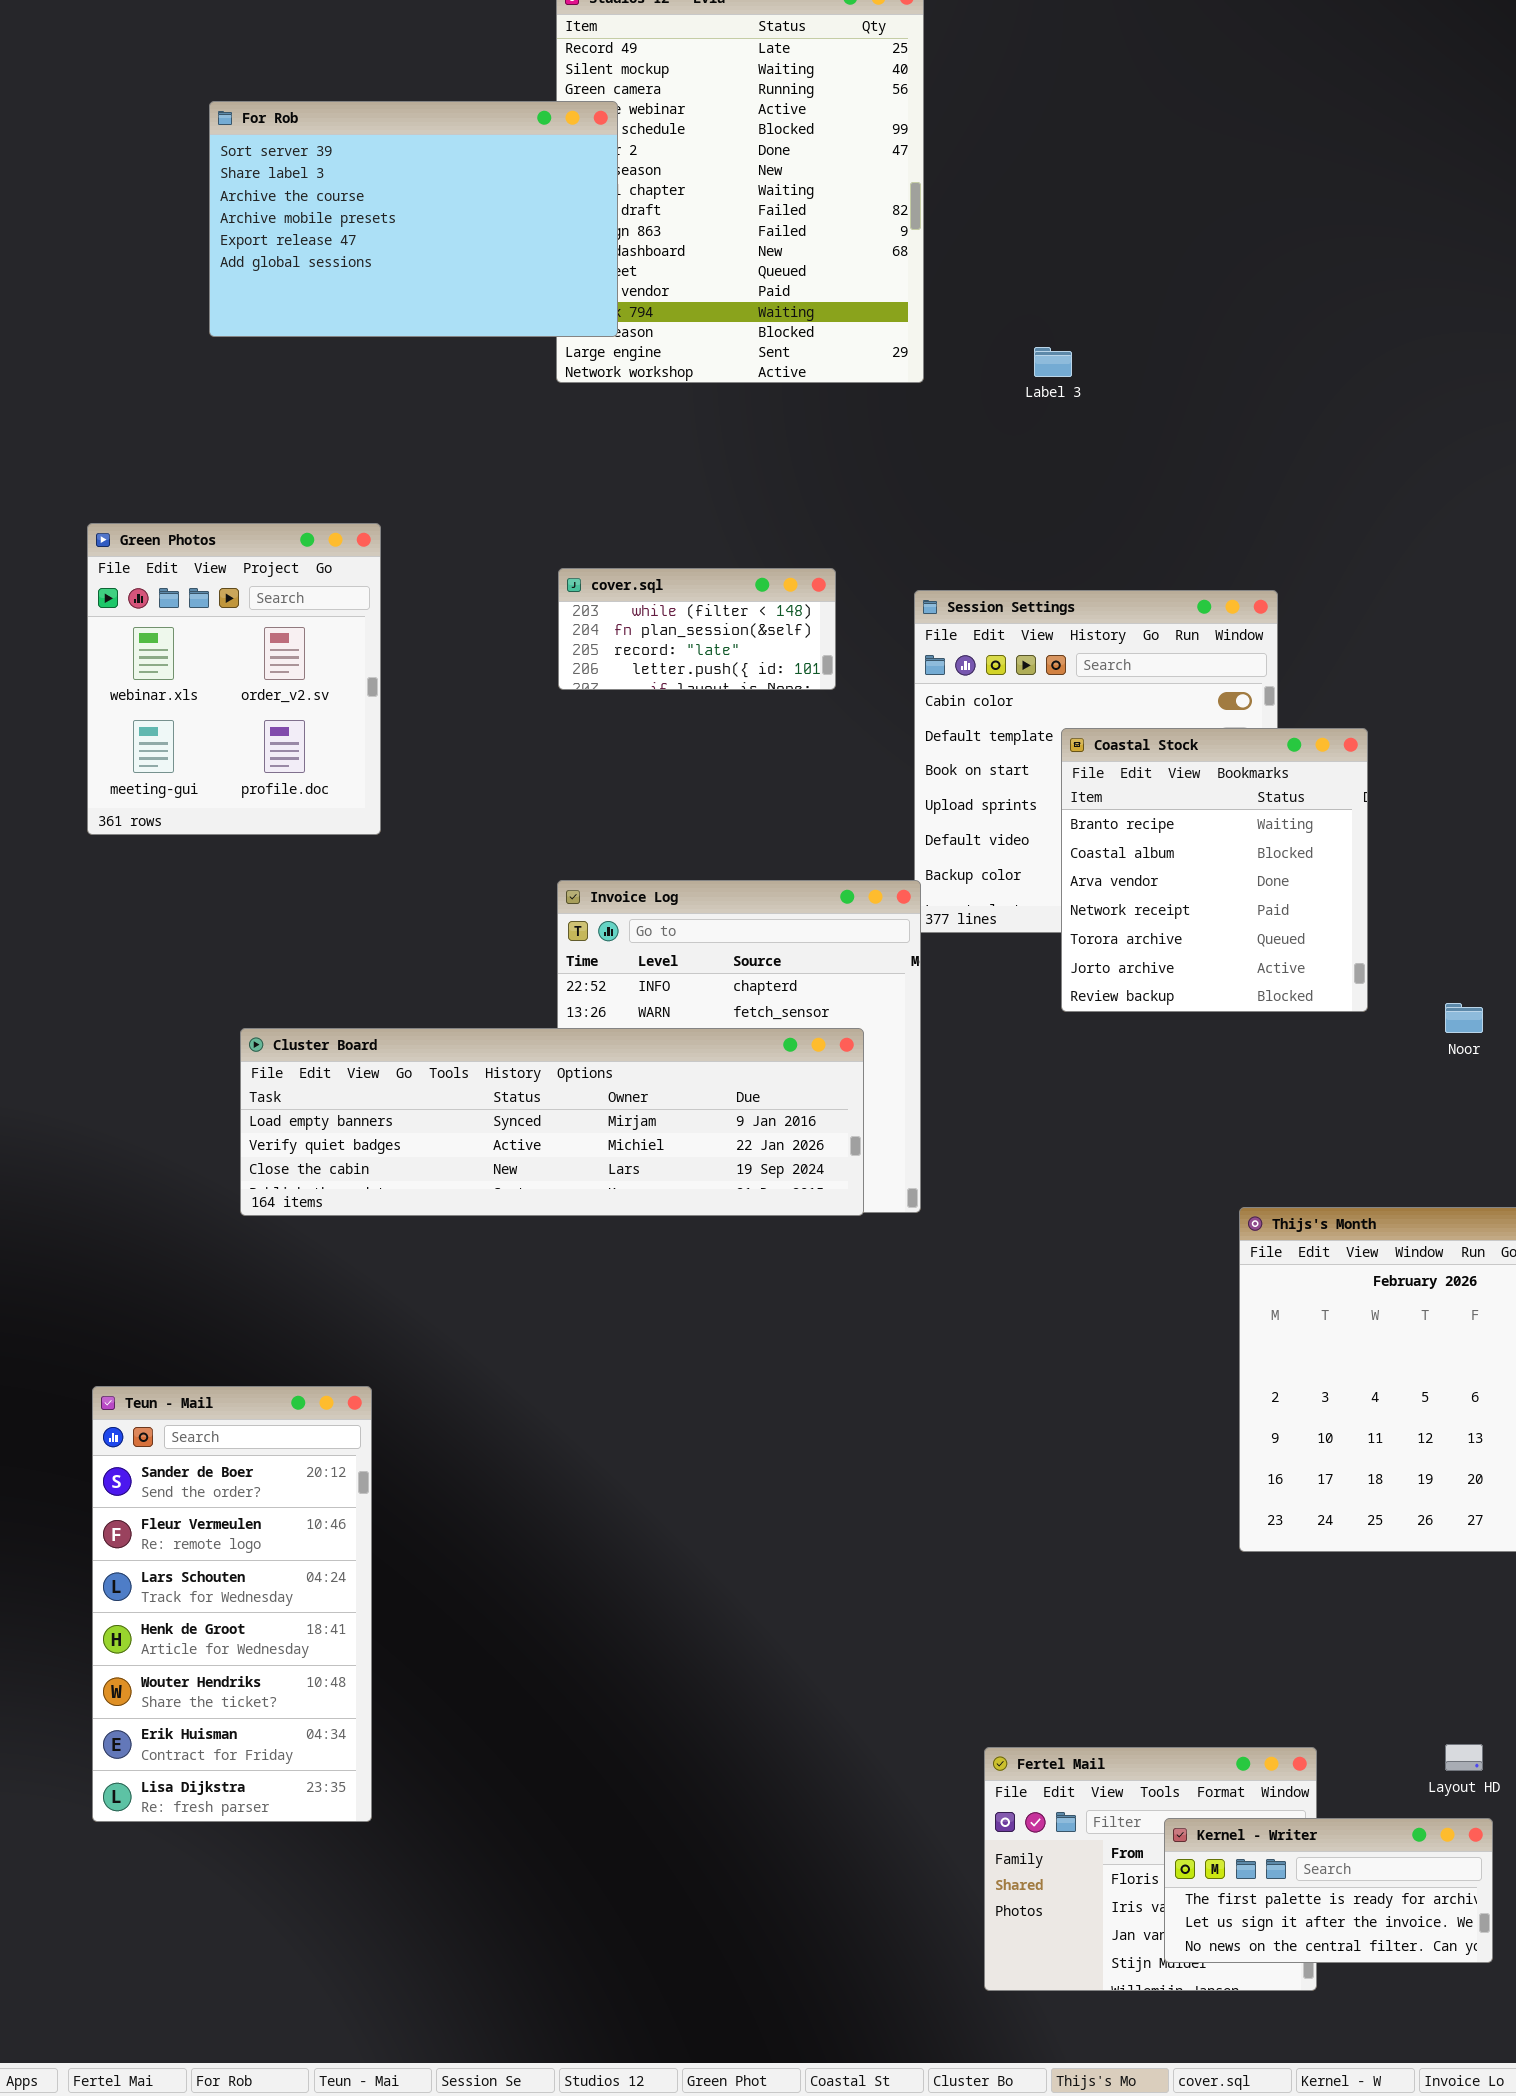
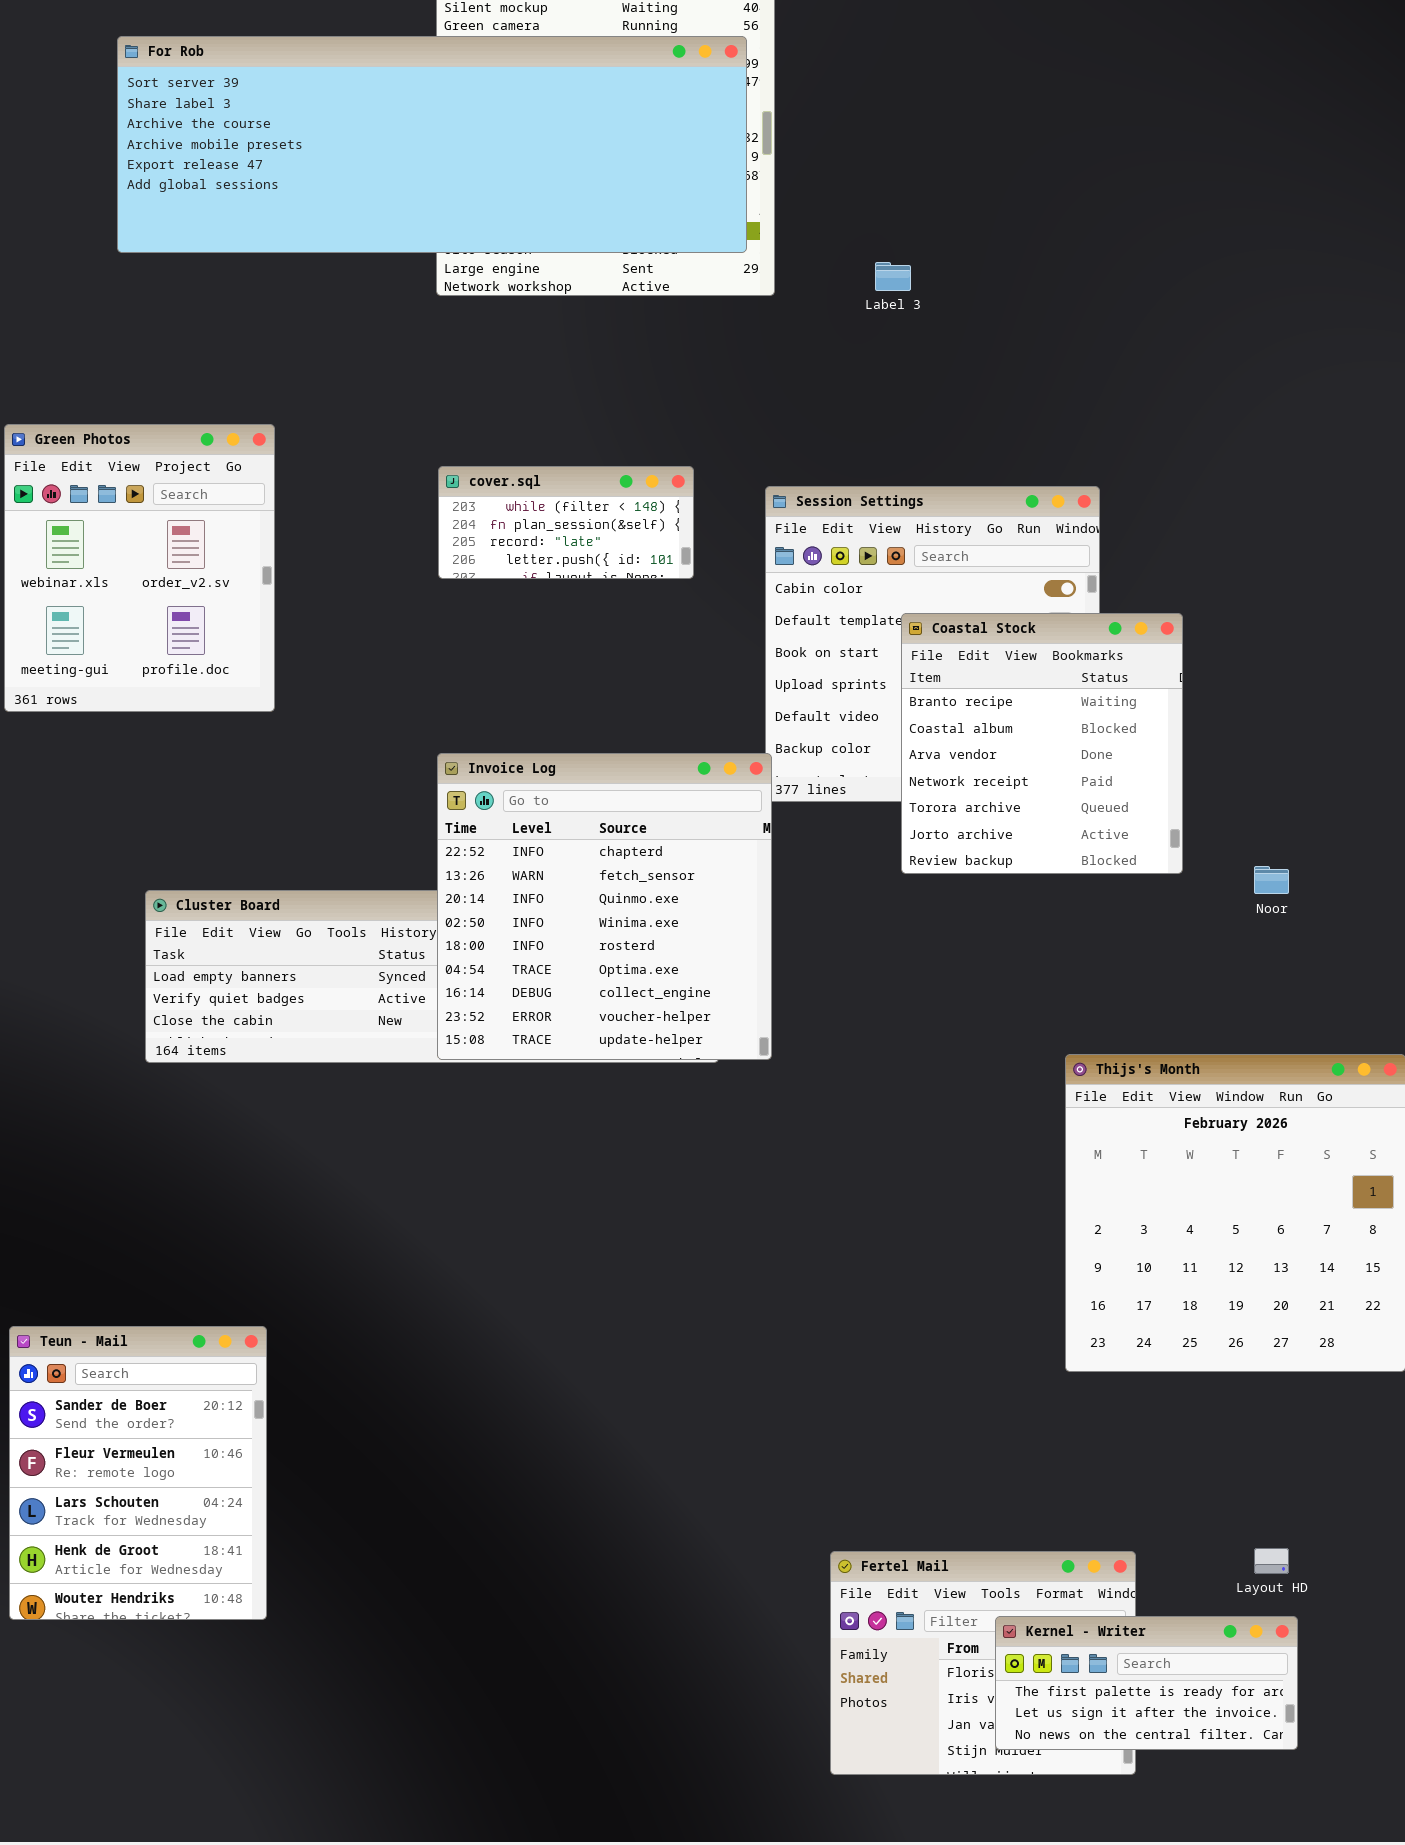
For Rob: [209,101,618,337] -> [117,36,747,253], resized
Invoice Log: [557,880,921,1213] -> [437,753,772,1060], raised
Teun - Mail: [92,1386,372,1822] -> [9,1326,267,1620], resized

